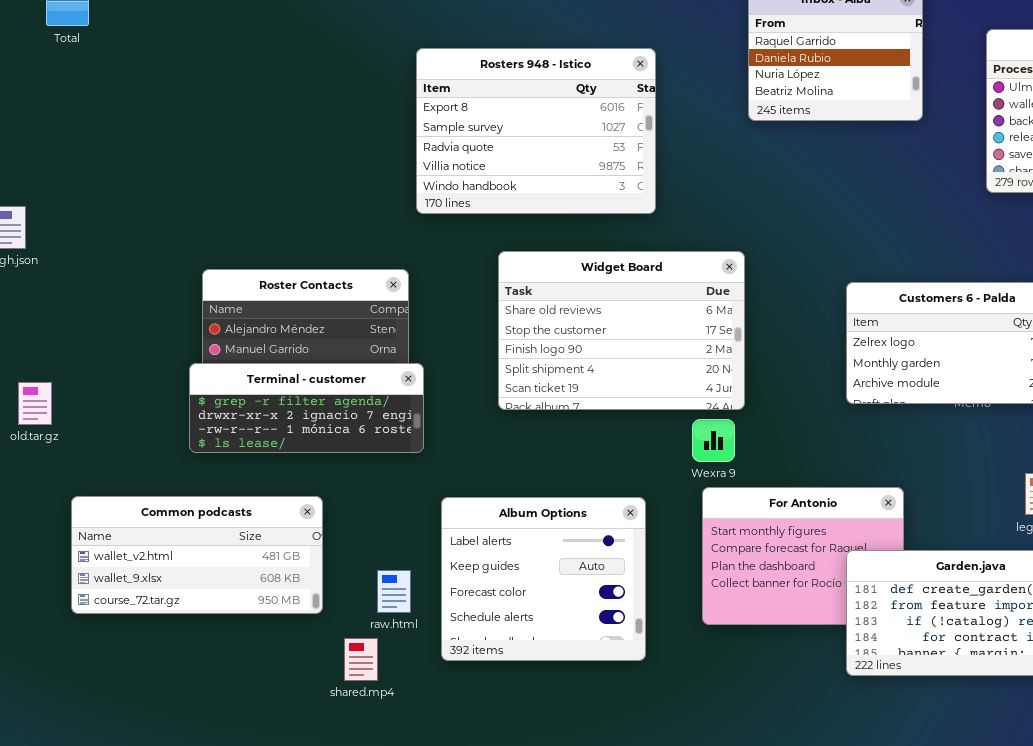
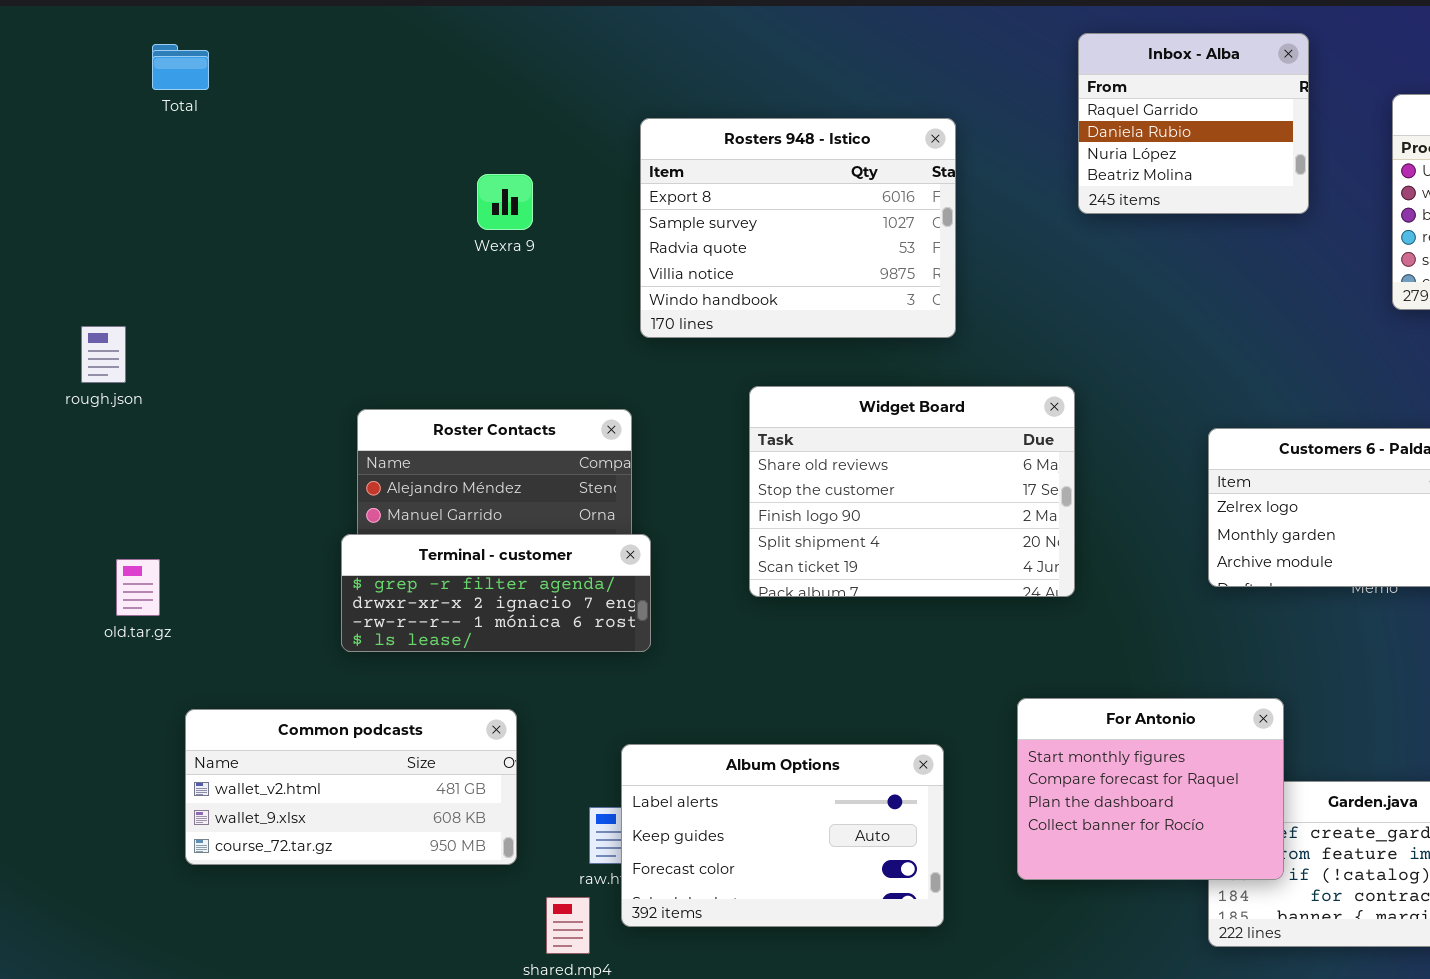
Wexra 9: [692,419,735,462] -> [477,174,533,230], moved
For Antonio: [702,487,904,625] -> [1017,698,1284,880], raised
Album Options: [441,497,646,661] -> [621,744,944,927], resized

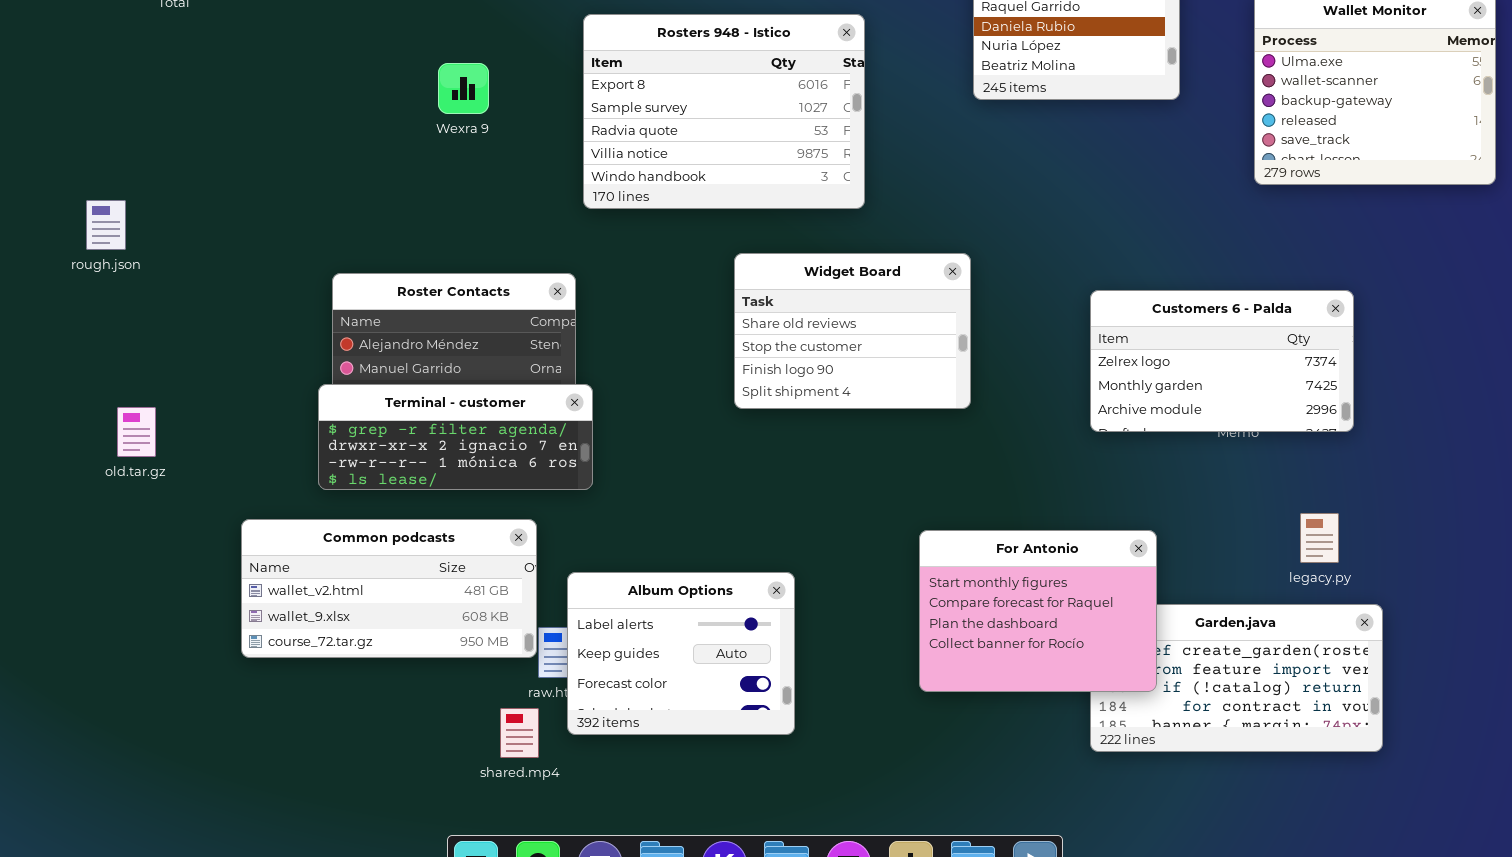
Widget Board: [749,386,1075,597] -> [734,253,971,409], resized
Common podcasts: [185,709,517,865] -> [241,519,537,658], moved
Album Options: [621,744,944,927] -> [567,572,795,735], resized

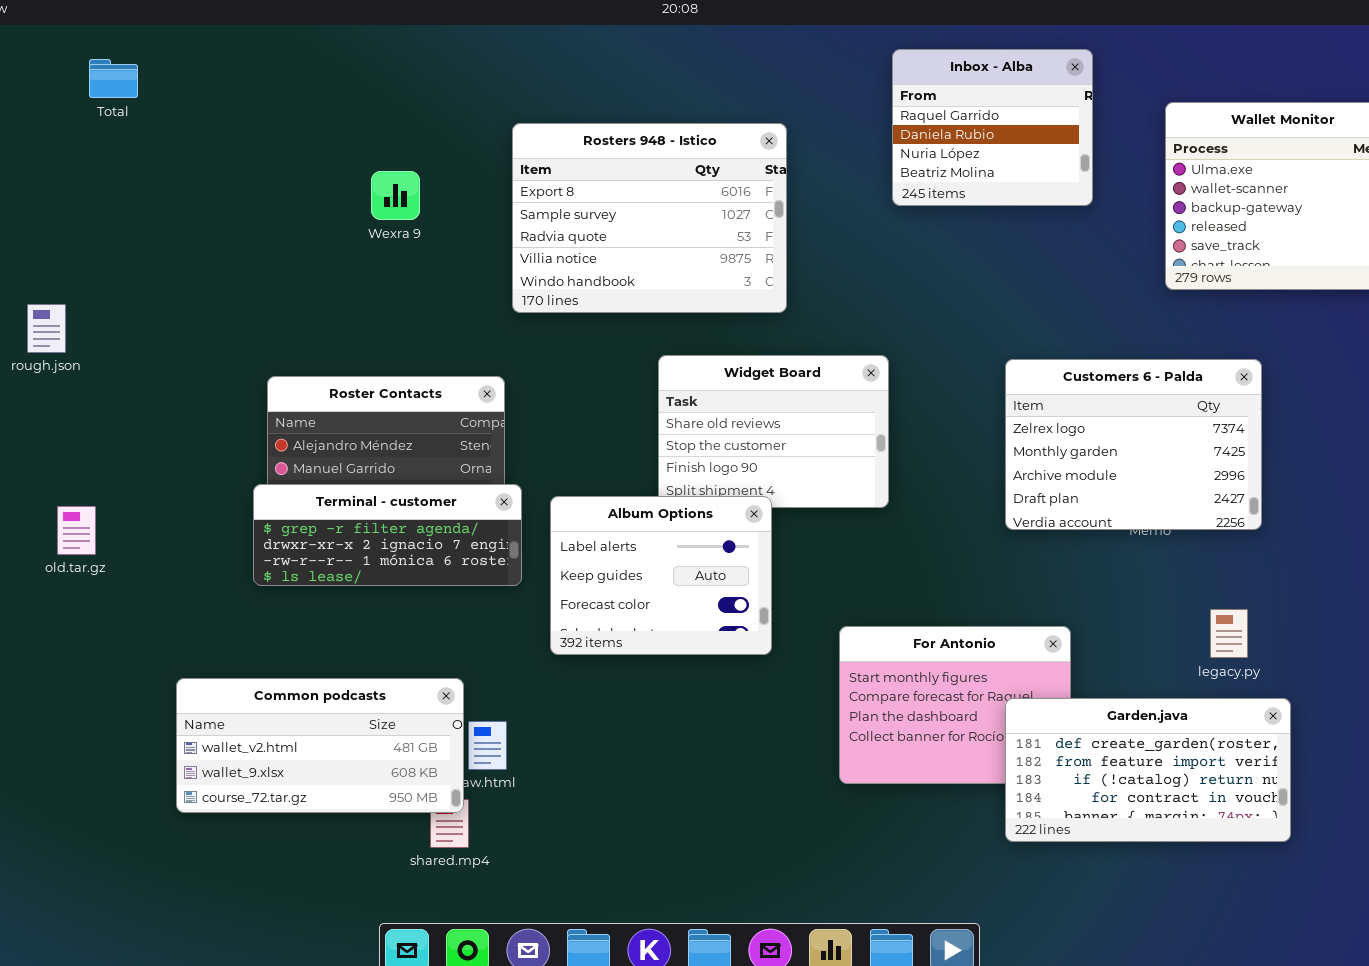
Customers 6 - Palda: [1090,290,1354,432] -> [1005,359,1262,530], resized
Common podcasts: [241,519,537,658] -> [176,678,464,813], moved
Album Options: [567,572,795,735] -> [550,496,772,655], moved
Garden.java: [1090,604,1383,752] -> [1005,698,1291,842], raised

